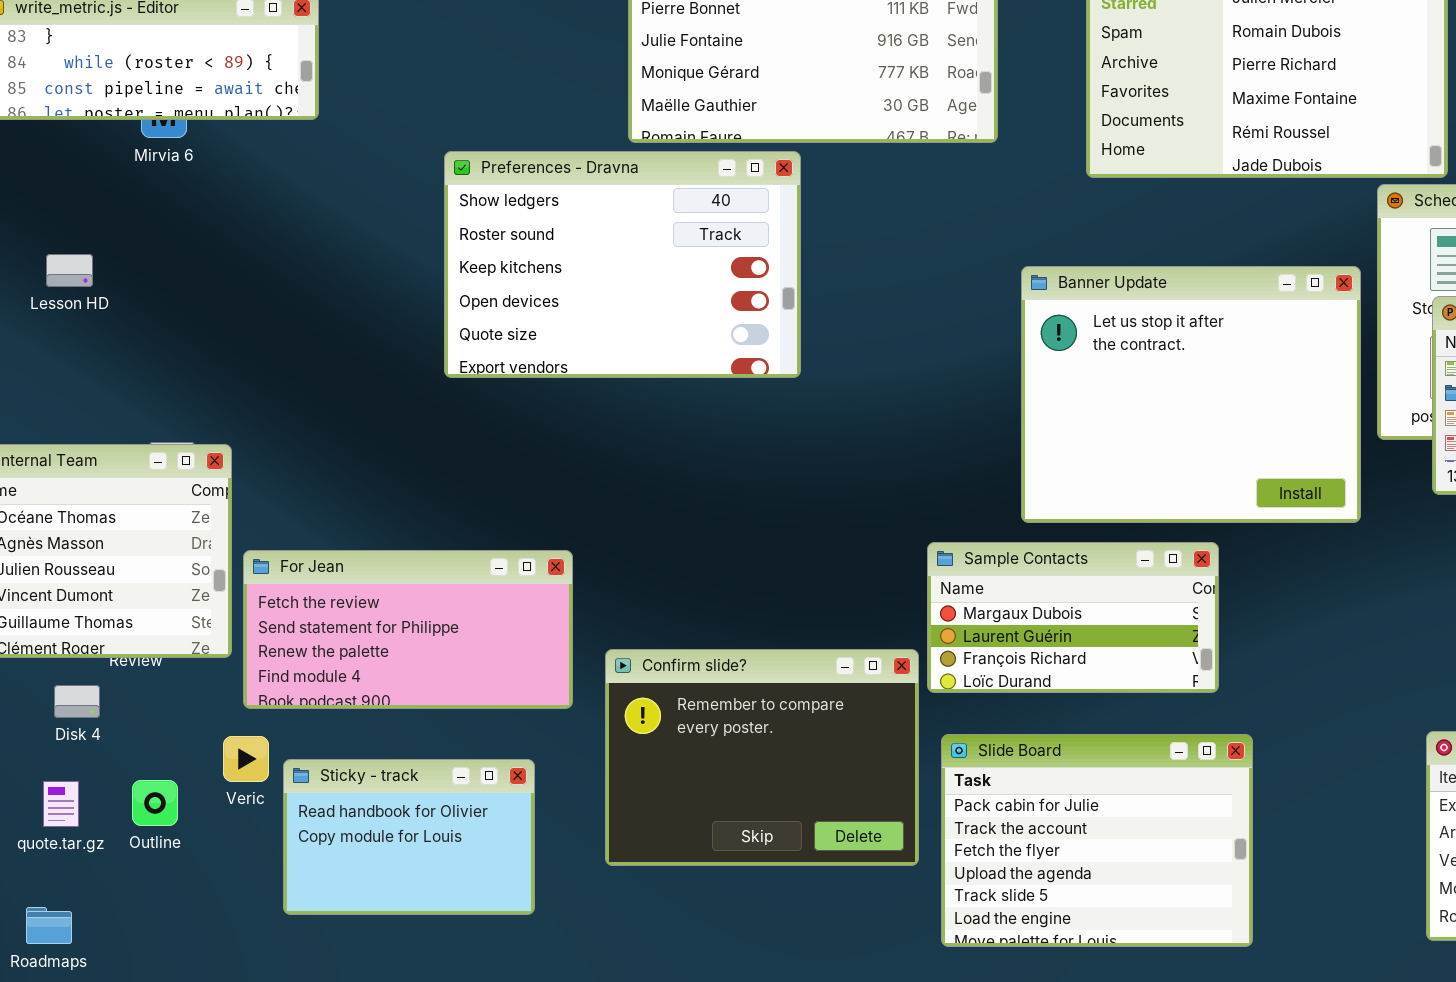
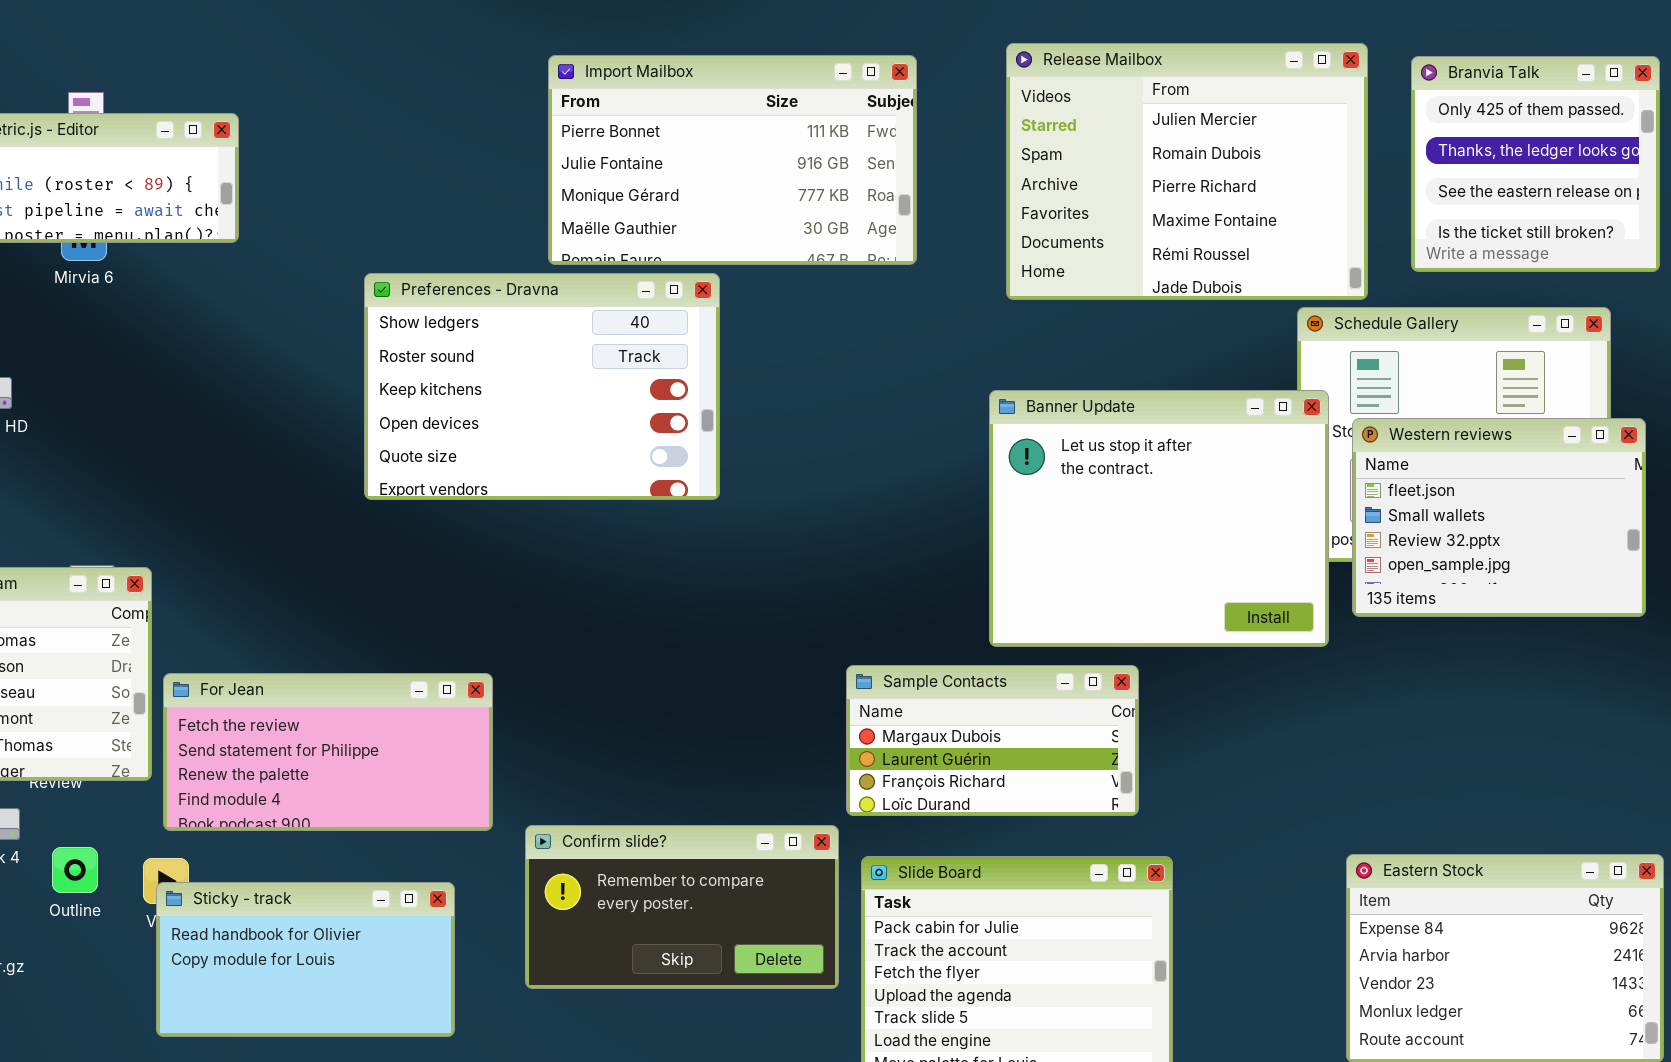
Banner Update: [1021,266,1361,523] -> [989,390,1329,647], moved
Confirm slide?: [605,649,919,866] -> [525,825,839,989], resized
Sticky - track: [283,759,535,915] -> [156,882,455,1037], resized
Outline: [132,780,178,826] -> [52,847,98,893], moved

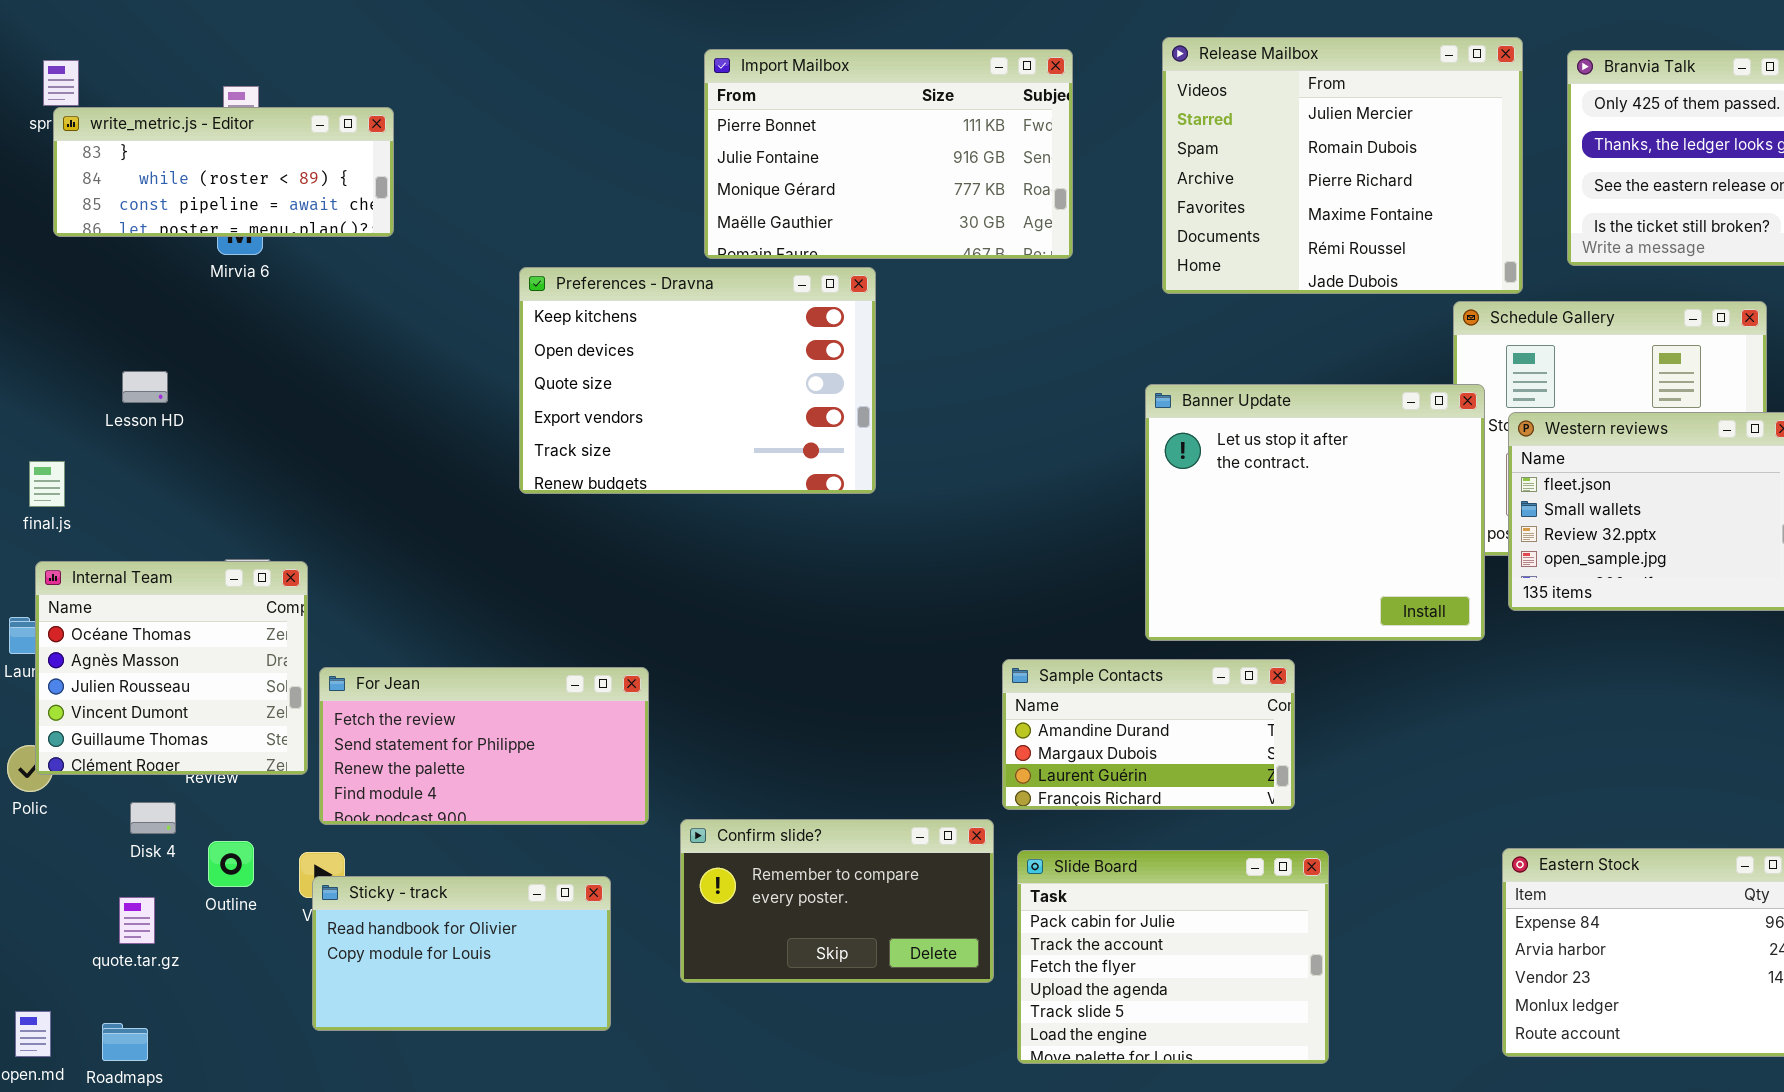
Preferences - Dravna: [364,273,720,500] -> [519,267,876,494], scrolled down 2 rows
Sample Contacts: [846,665,1139,816] -> [1002,659,1295,810], scrolled up 1 row

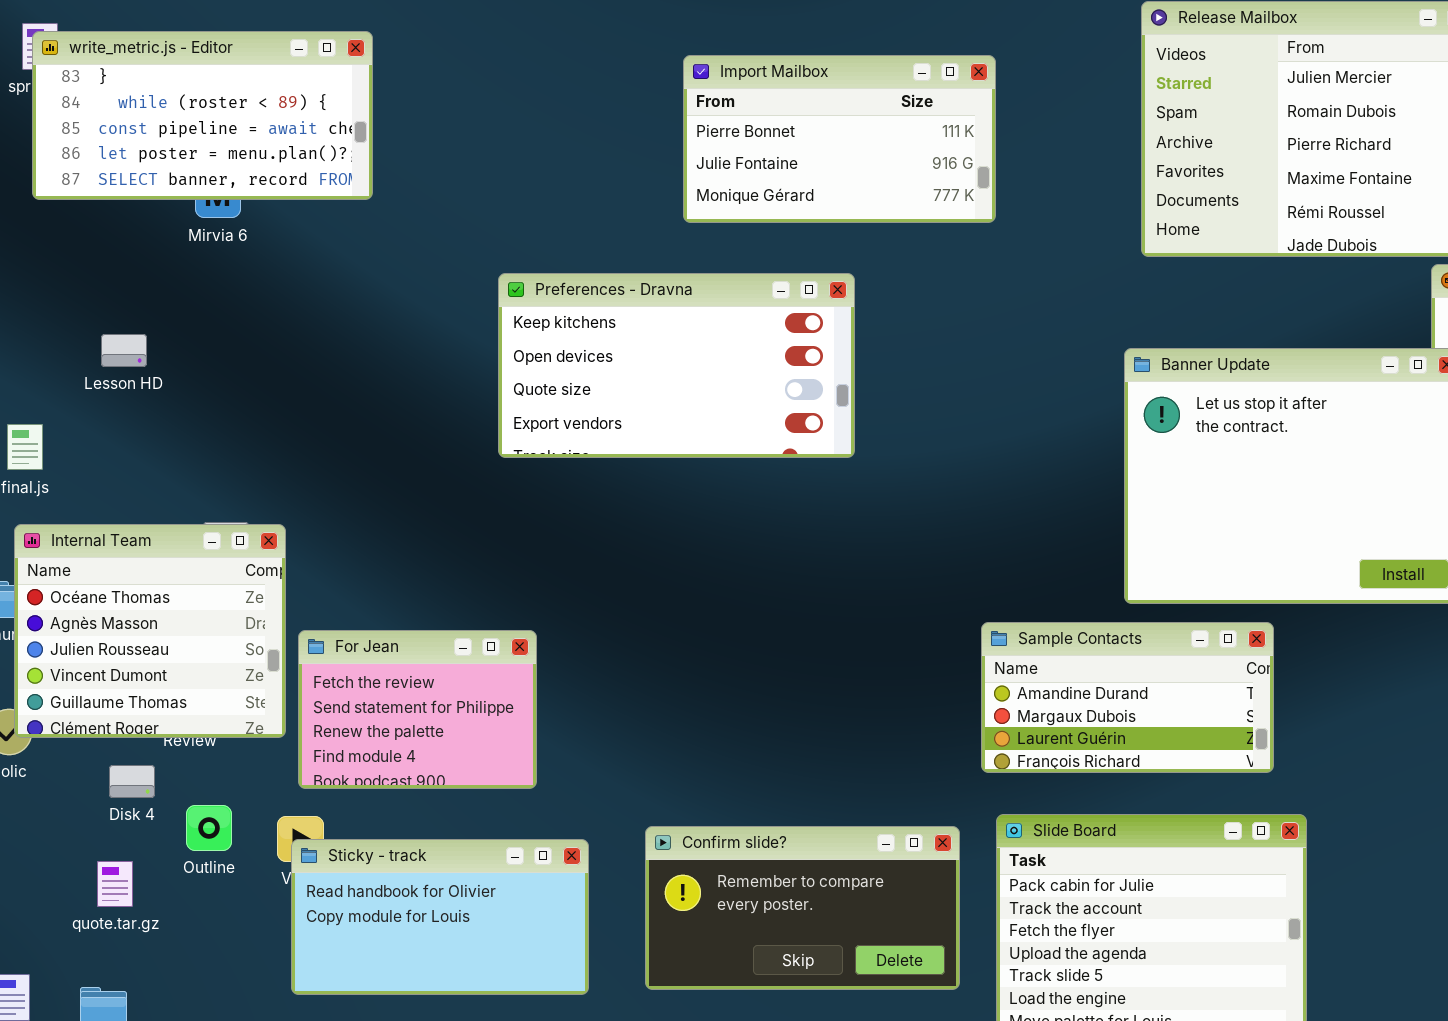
Import Mailbox: [704,49,1073,259] -> [683,55,996,223], resized
write_metric.js - Editor: [53,107,394,237] -> [32,31,373,200], resized
Preferences - Dravna: [519,267,876,494] -> [498,273,855,458], resized
For Jean: [319,667,649,825] -> [298,630,537,789], resized
Confirm slide?: [680,819,994,983] -> [645,826,960,990], moved

